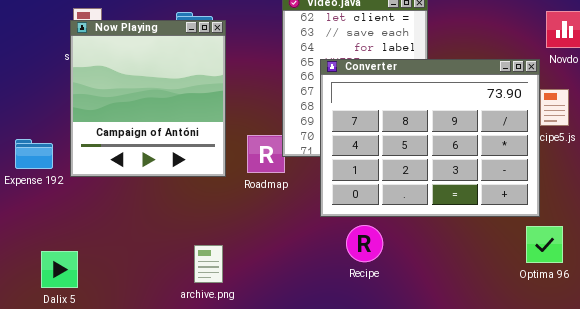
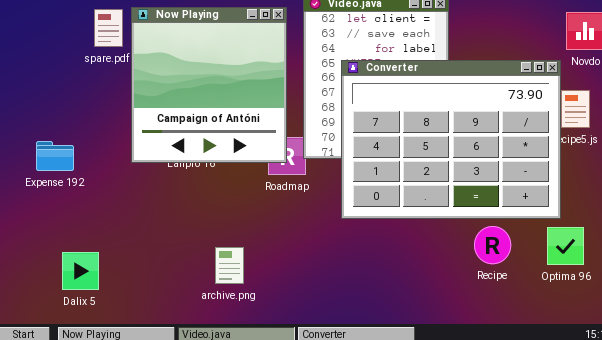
Now Playing: [70,20,226,177] -> [131,7,287,163], moved
Recipe: [346,225,383,262] -> [474,226,511,264], moved

